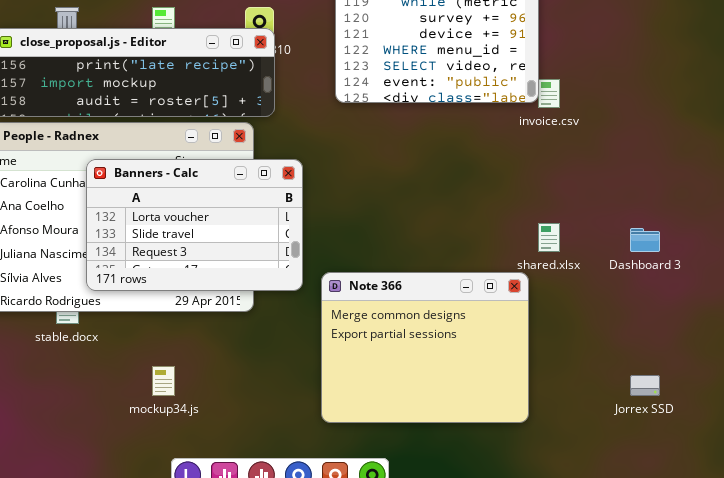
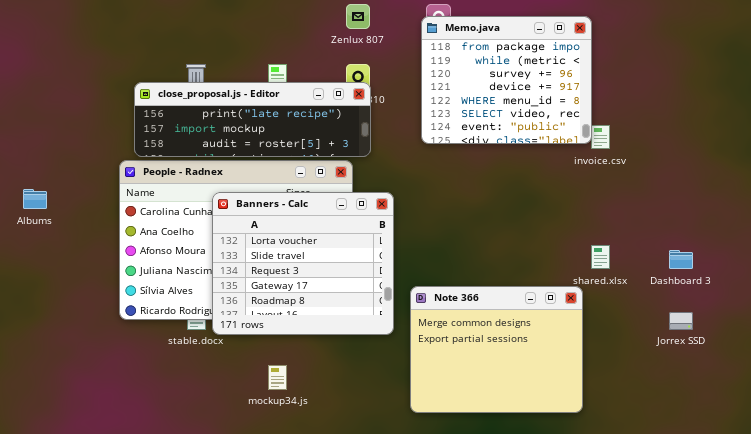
Banners - Calc: [86,159,303,291] -> [212,192,394,335], resized
Jorrex SSD: [630,375,660,396] -> [669,312,693,330], moved

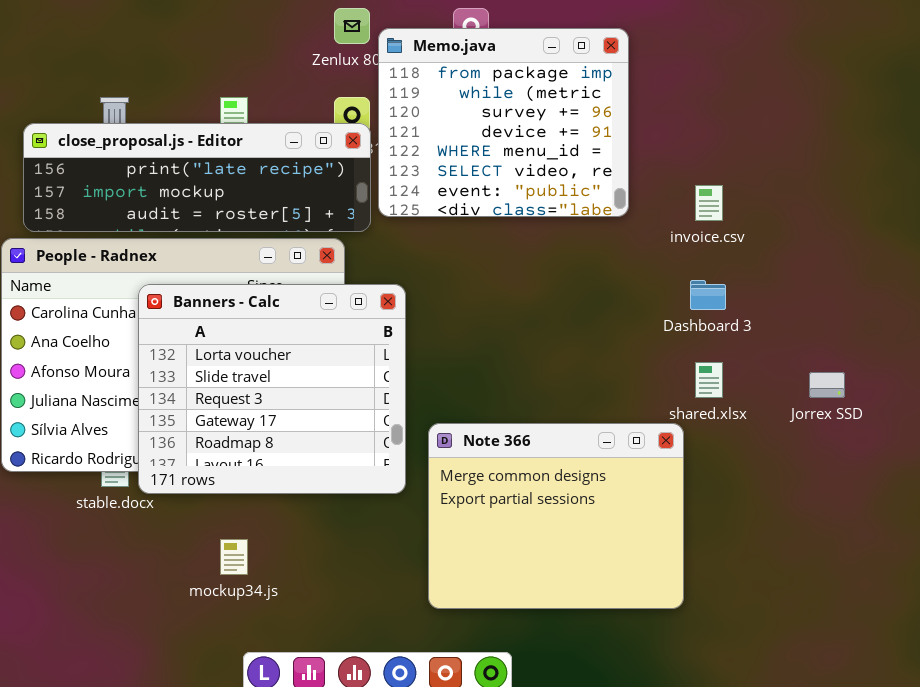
Memo.java: [421,16,592,144] -> [378,28,629,217], moved
Dashboard 3: [669,250,693,269] -> [690,280,726,310], moved
Jorrex SSD: [669,312,693,330] -> [809,372,845,398], moved

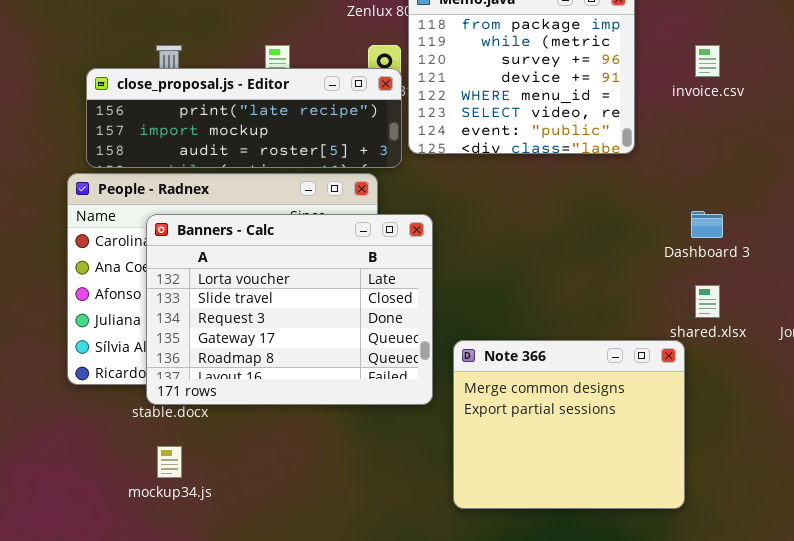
invoice.csv: [695,185,723,221] -> [695,45,720,77], moved
Banners - Calc: [138,284,406,494] -> [146,214,433,405], resized
mockup34.js: [220,539,248,575] -> [157,446,182,478], moved

